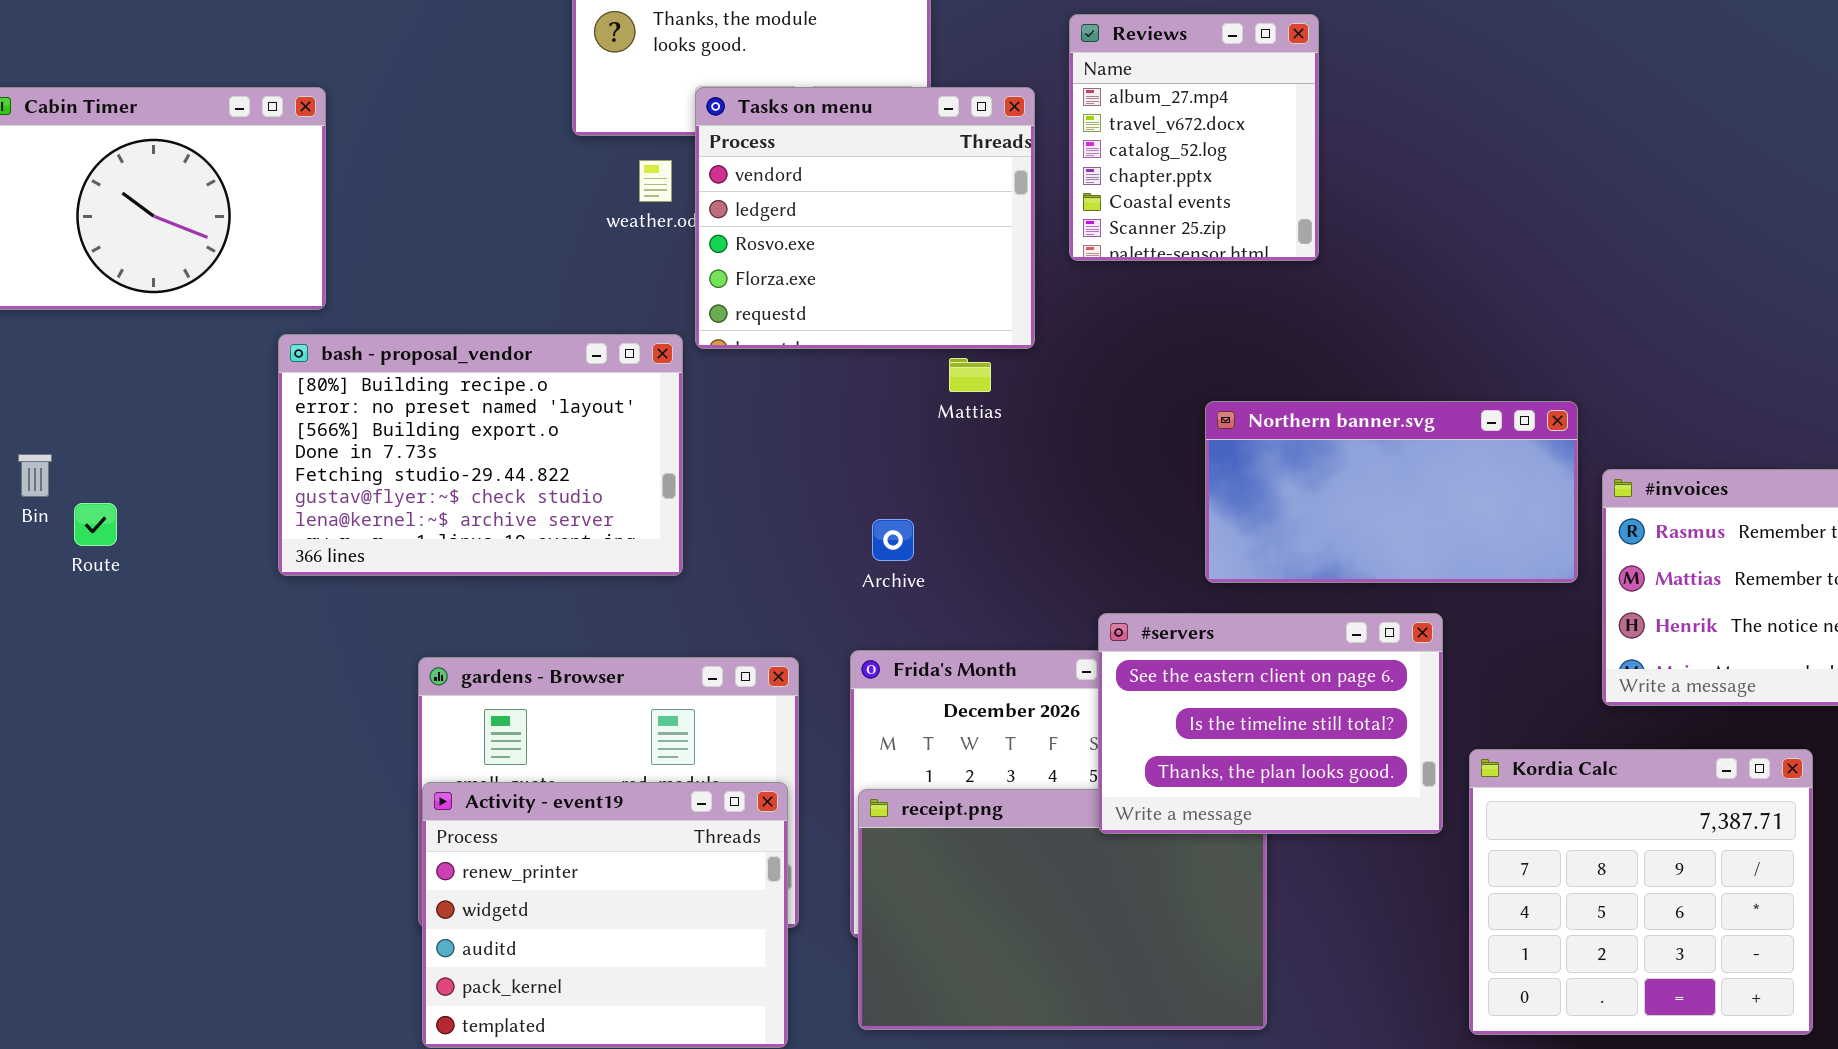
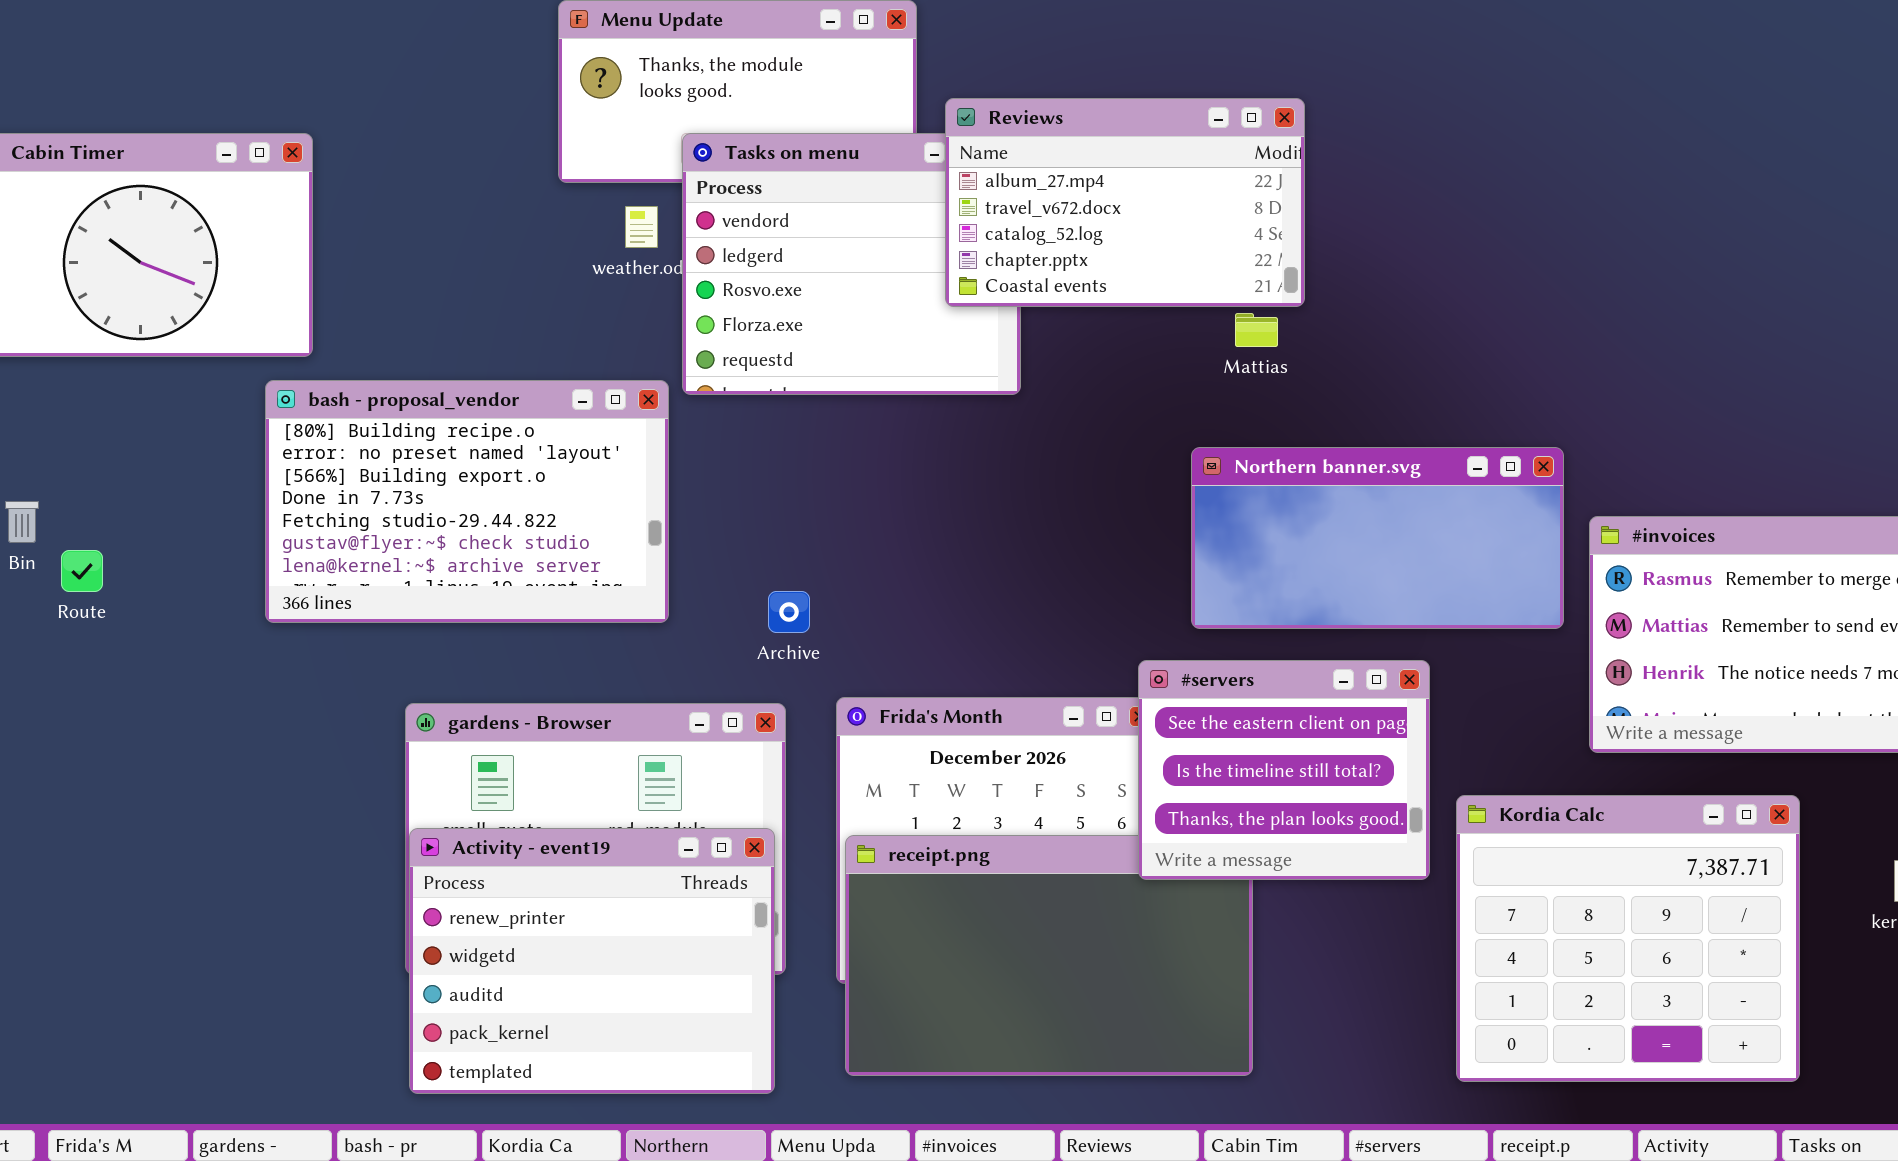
Reviews: [1069,14,1319,261] -> [945,98,1305,307], resized
Mattias: [949,358,991,392] -> [1235,313,1278,347], moved
Archive: [872,519,914,561] -> [768,591,810,633], moved
#servers: [1098,613,1443,834] -> [1138,660,1430,880], resized

